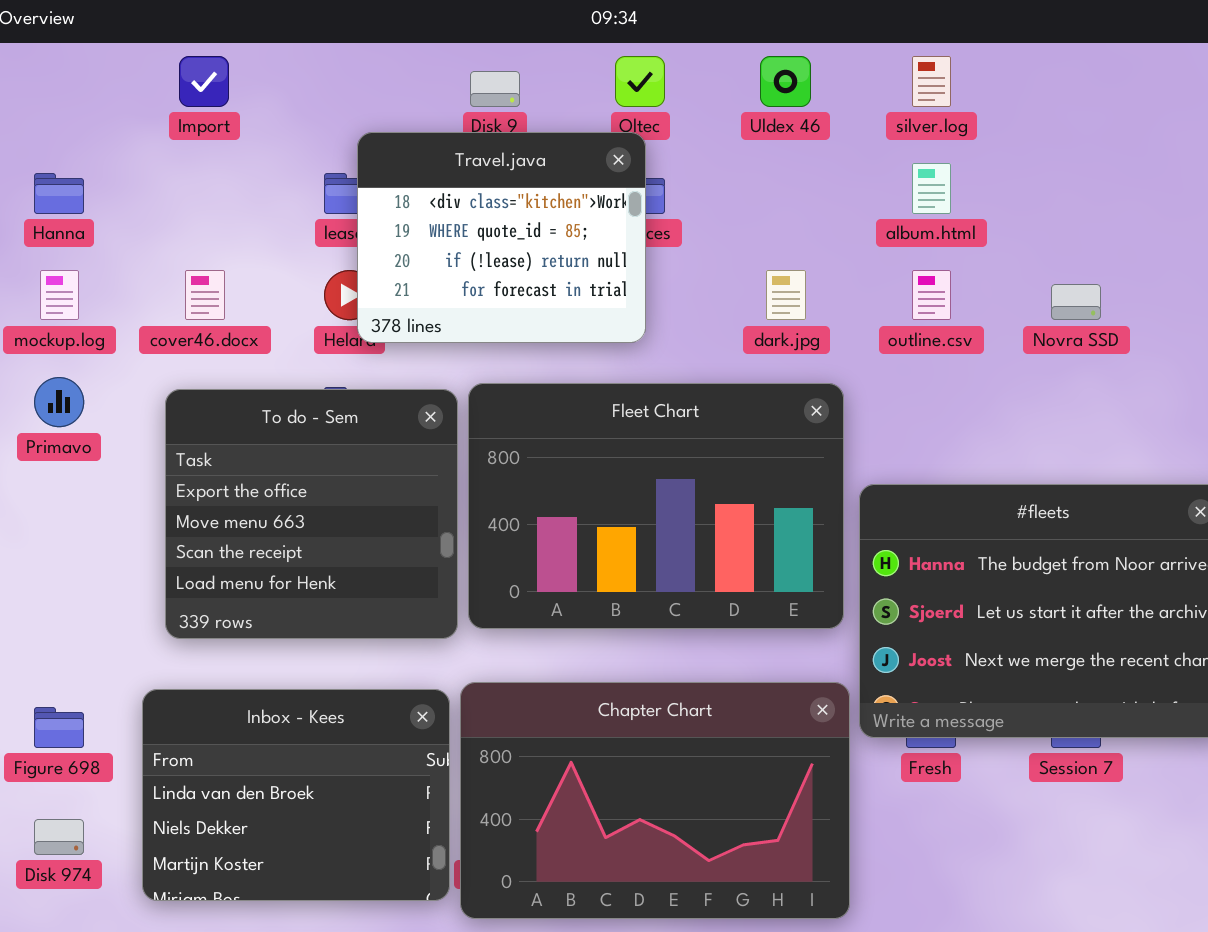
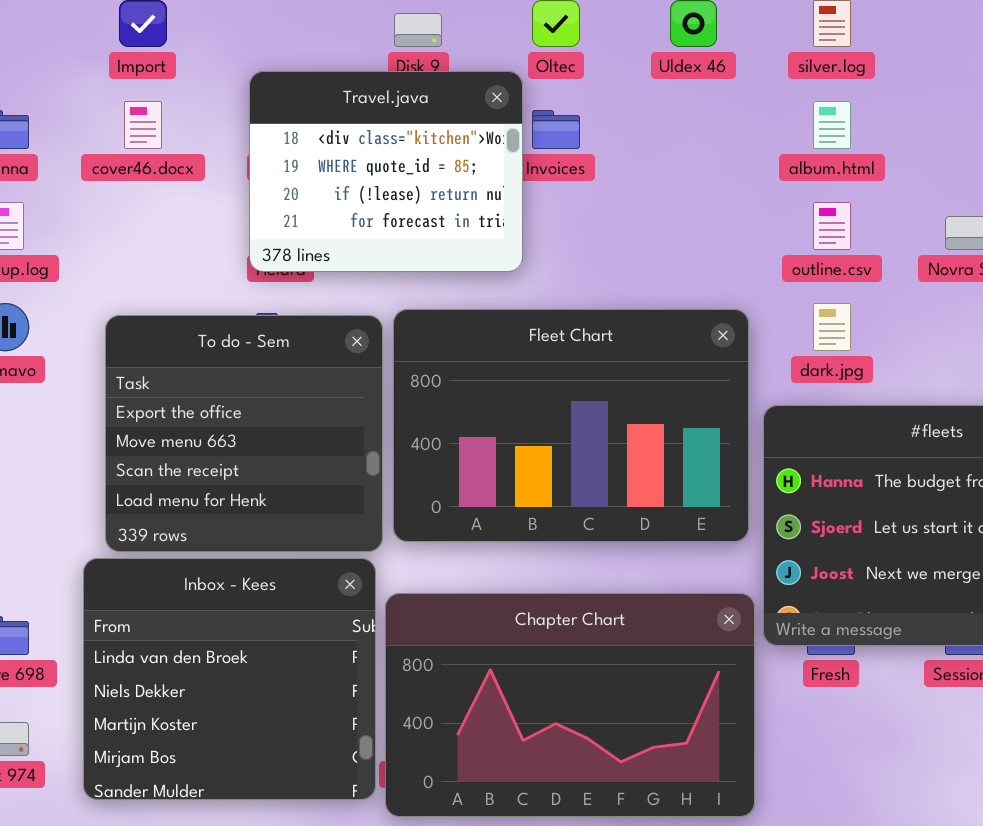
Travel.java: [357,132,646,343] -> [249,71,523,272], moved
cover46.docx: [185,270,225,320] -> [124,101,162,149], moved
dark.jpg: [766,270,806,320] -> [813,303,851,351], moved
Inbox - Kees: [142,689,450,901] -> [83,558,376,800], resized

